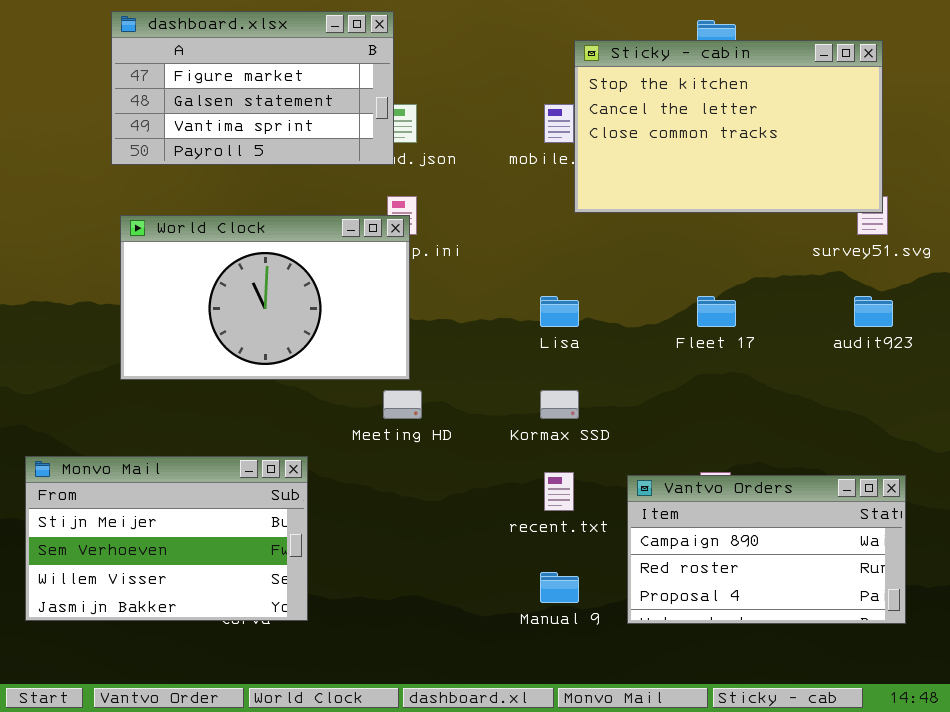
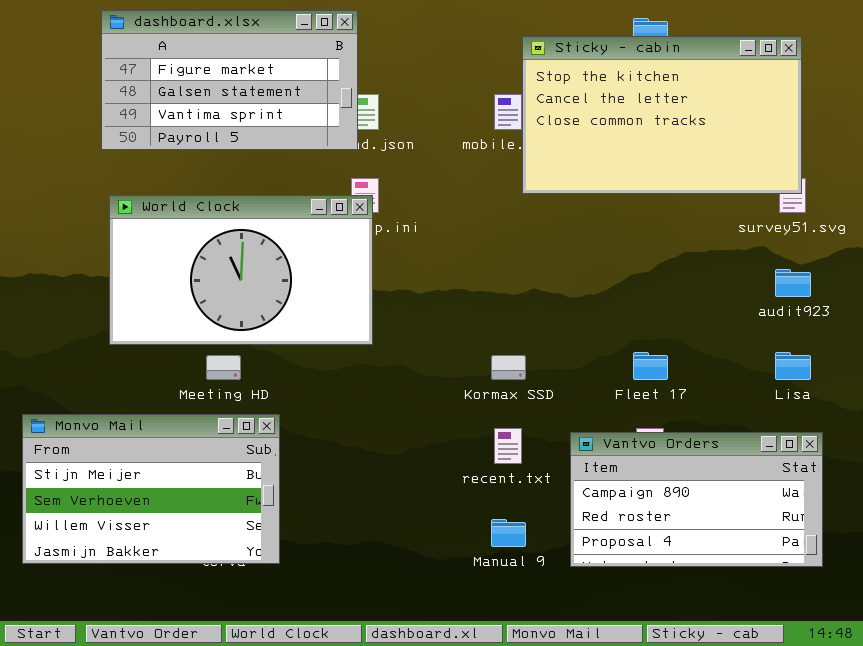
Lisa: [540,296,579,327] -> [775,352,811,380], moved
Fleet 17: [697,296,736,327] -> [633,352,668,380], moved
Meeting HD: [383,390,422,419] -> [206,355,241,380], moved

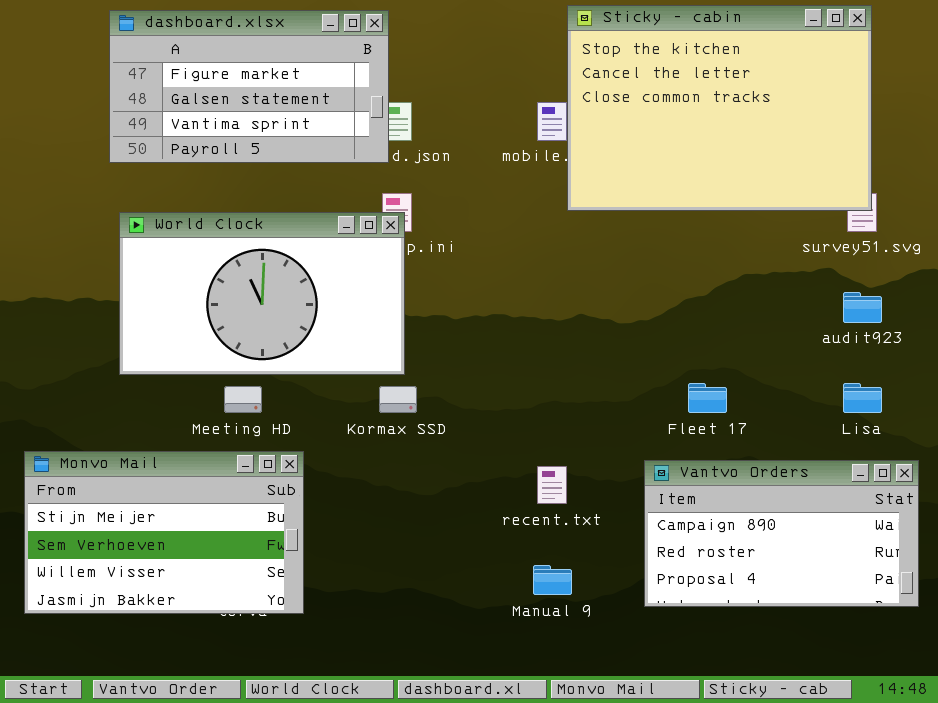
Sticky - cabin: [522,36,802,194] -> [567,5,872,211], resized
Kormax SSD: [491,355,526,380] -> [379,386,417,413], moved
Vantvo Orders: [570,432,823,567] -> [644,460,919,607], moved

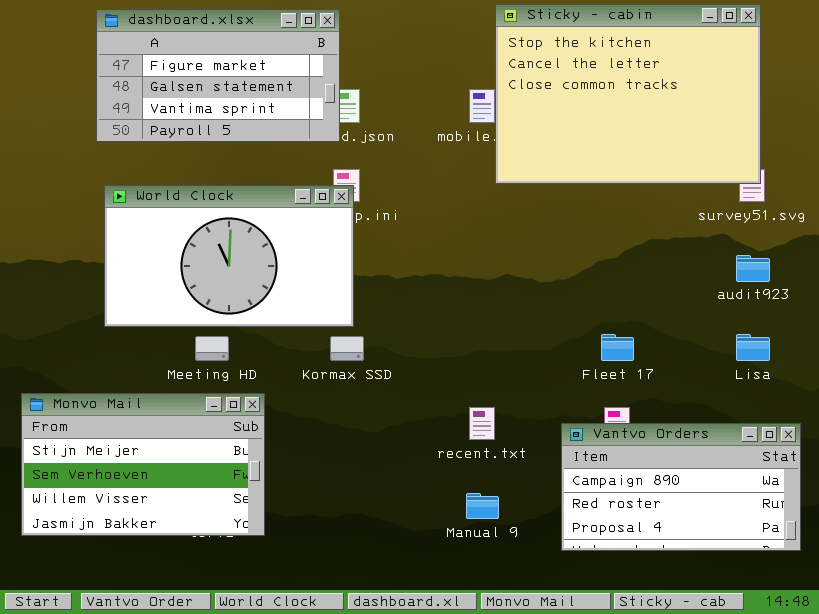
Vantvo Orders: [644,460,919,607] -> [561,423,801,551], moved

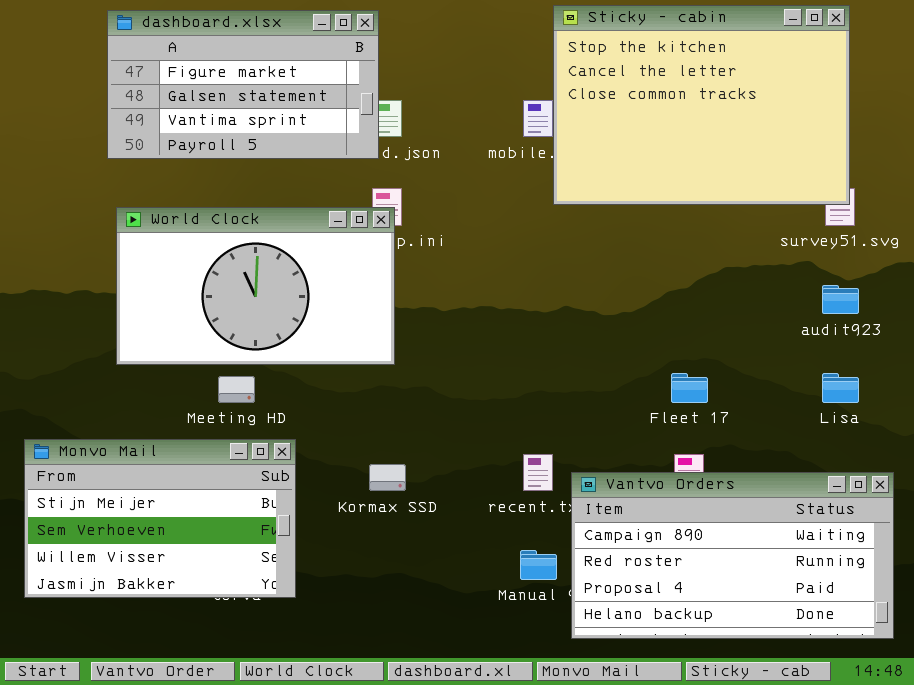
Kormax SSD: [330,336,364,361] -> [369,464,406,491], moved
Vantvo Orders: [561,423,801,551] -> [571,472,894,639], resized

